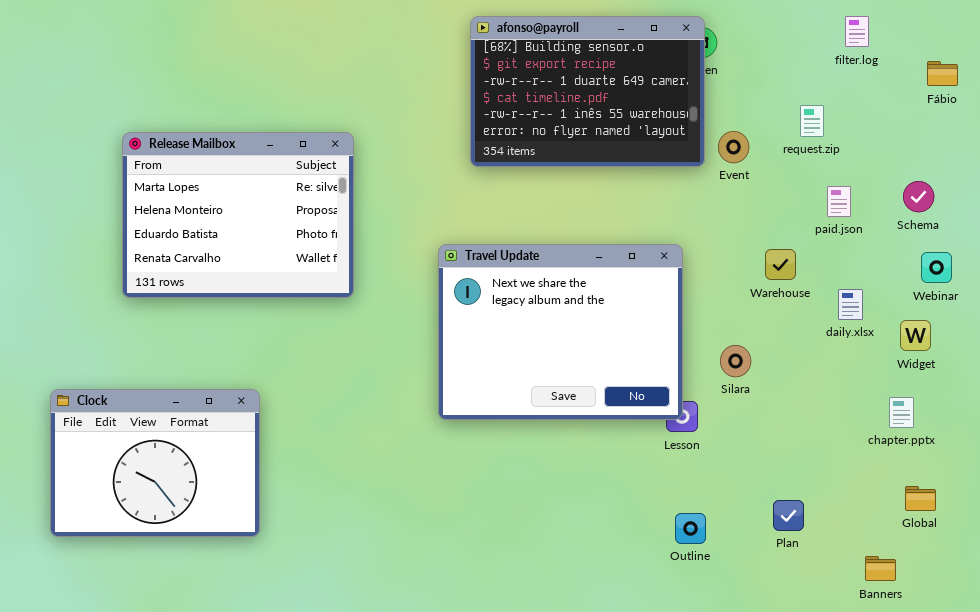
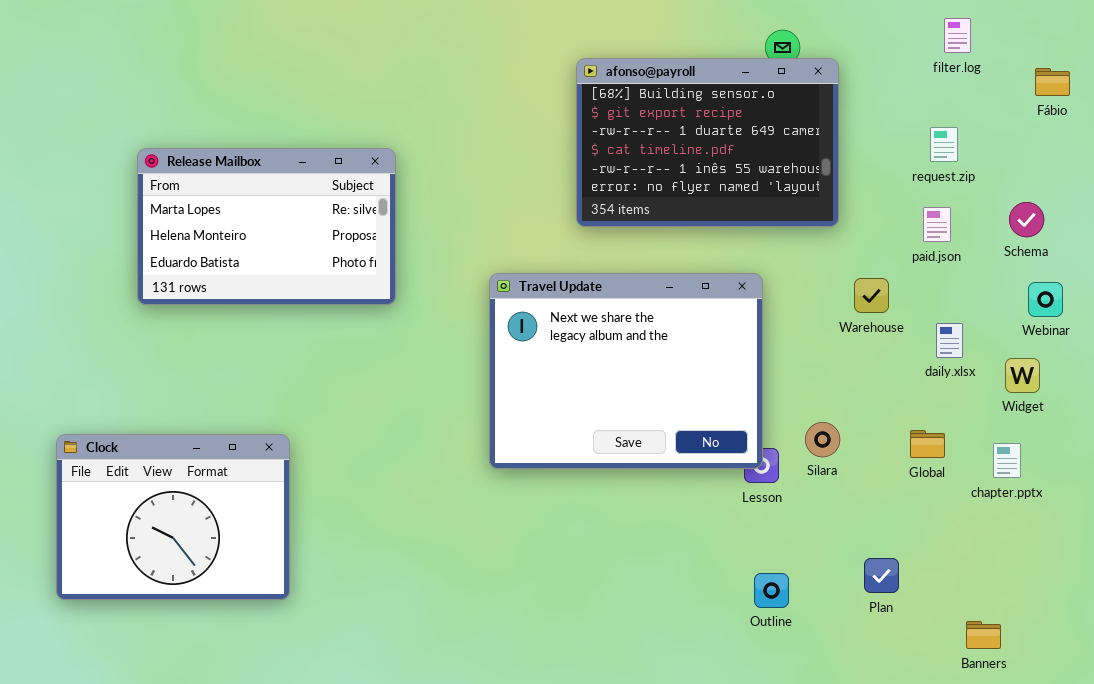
afonso@payroll: [470,16,705,167] -> [576,58,839,227], moved
request.zip: [800,105,824,137] -> [930,127,958,162], moved
Release Mailbox: [122,132,354,298] -> [137,148,396,305], resized
Silara: [720,345,751,377] -> [805,422,840,457], moved
Global: [905,486,936,511] -> [910,430,945,458], moved

